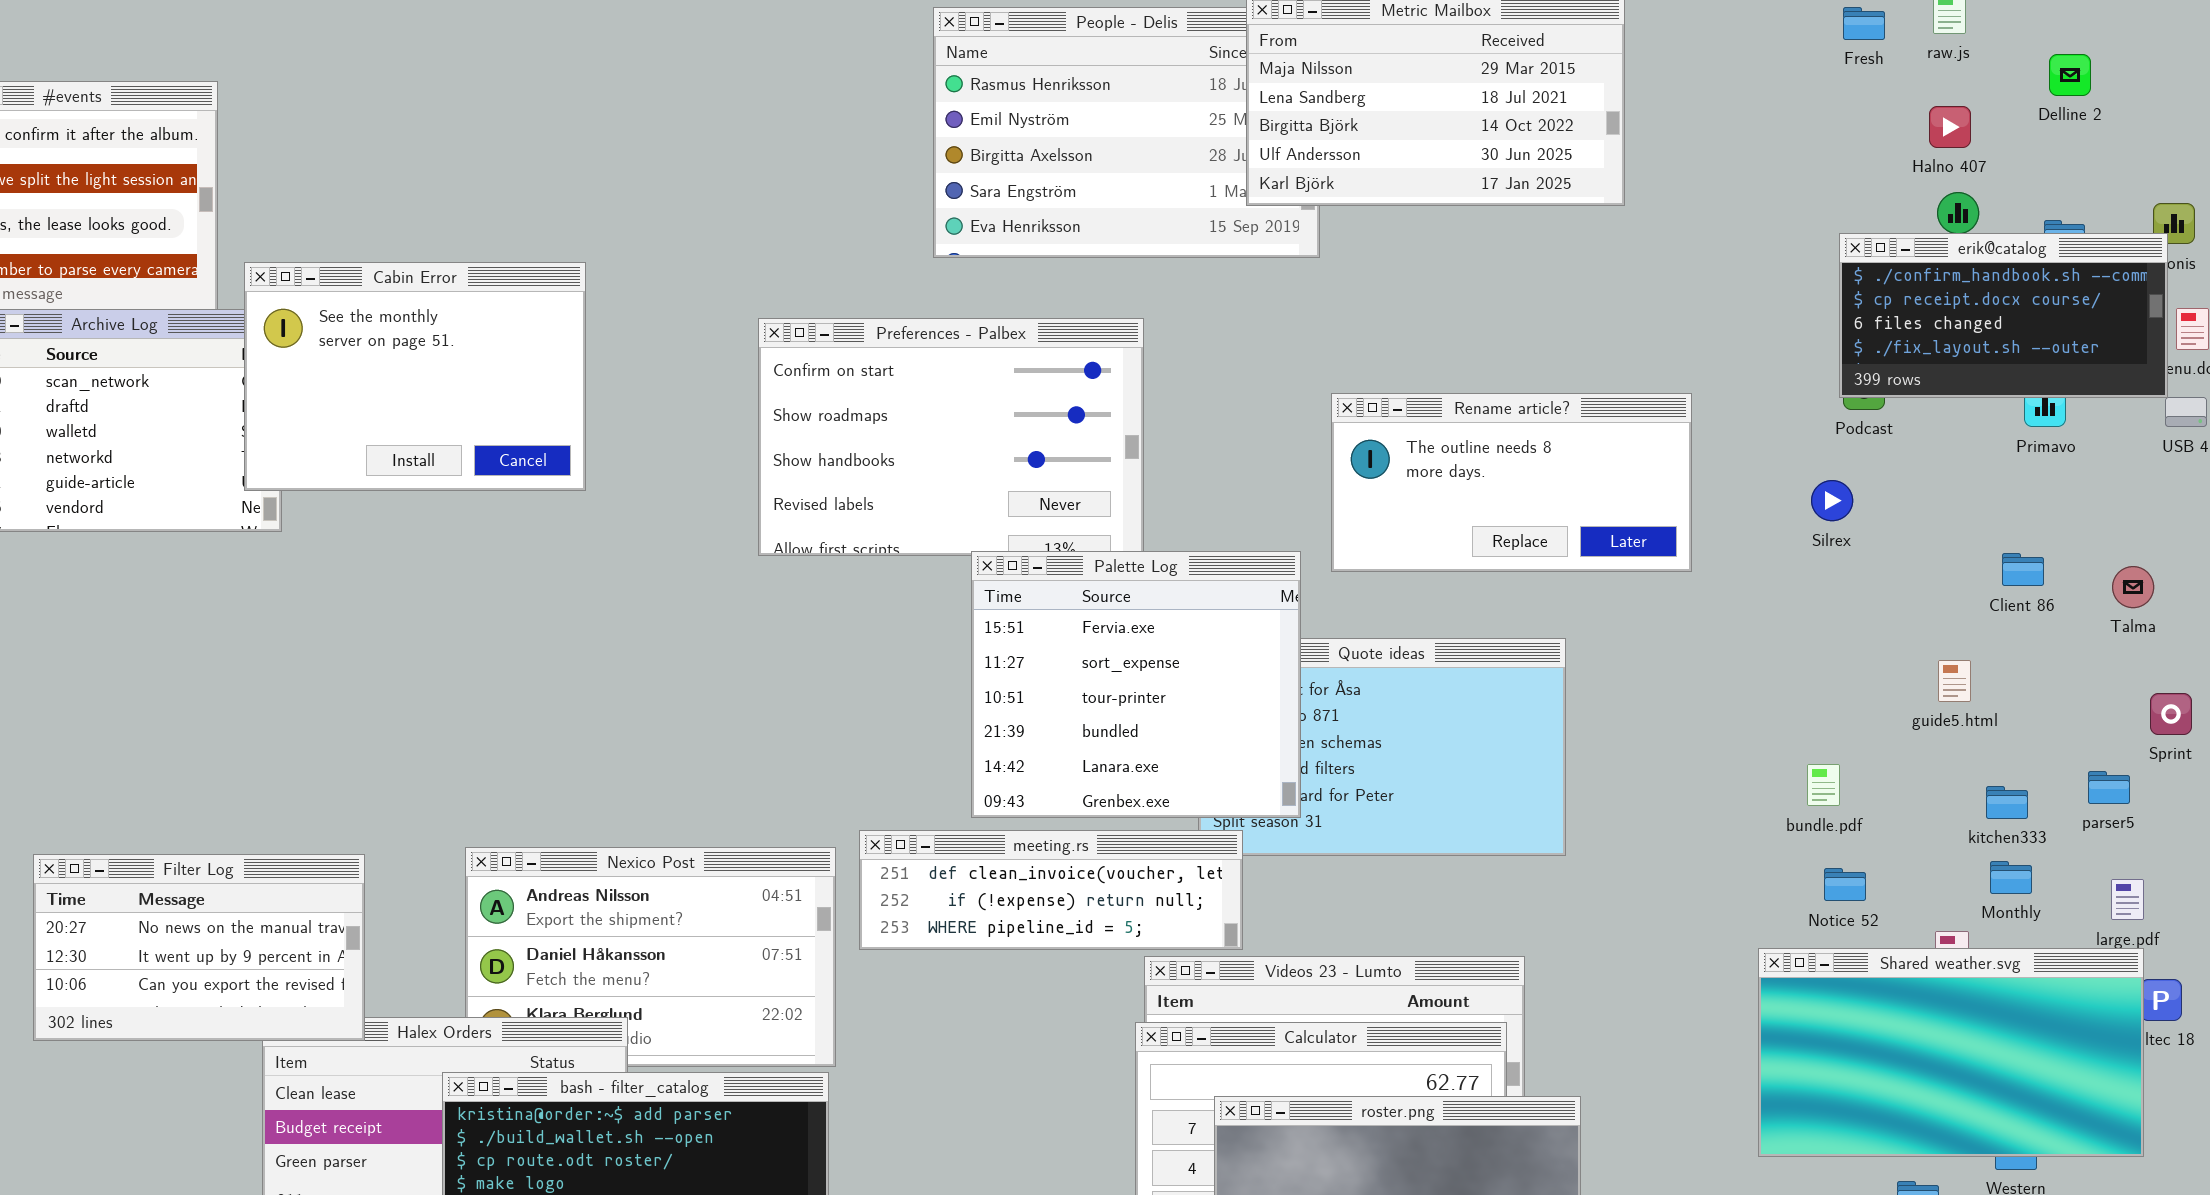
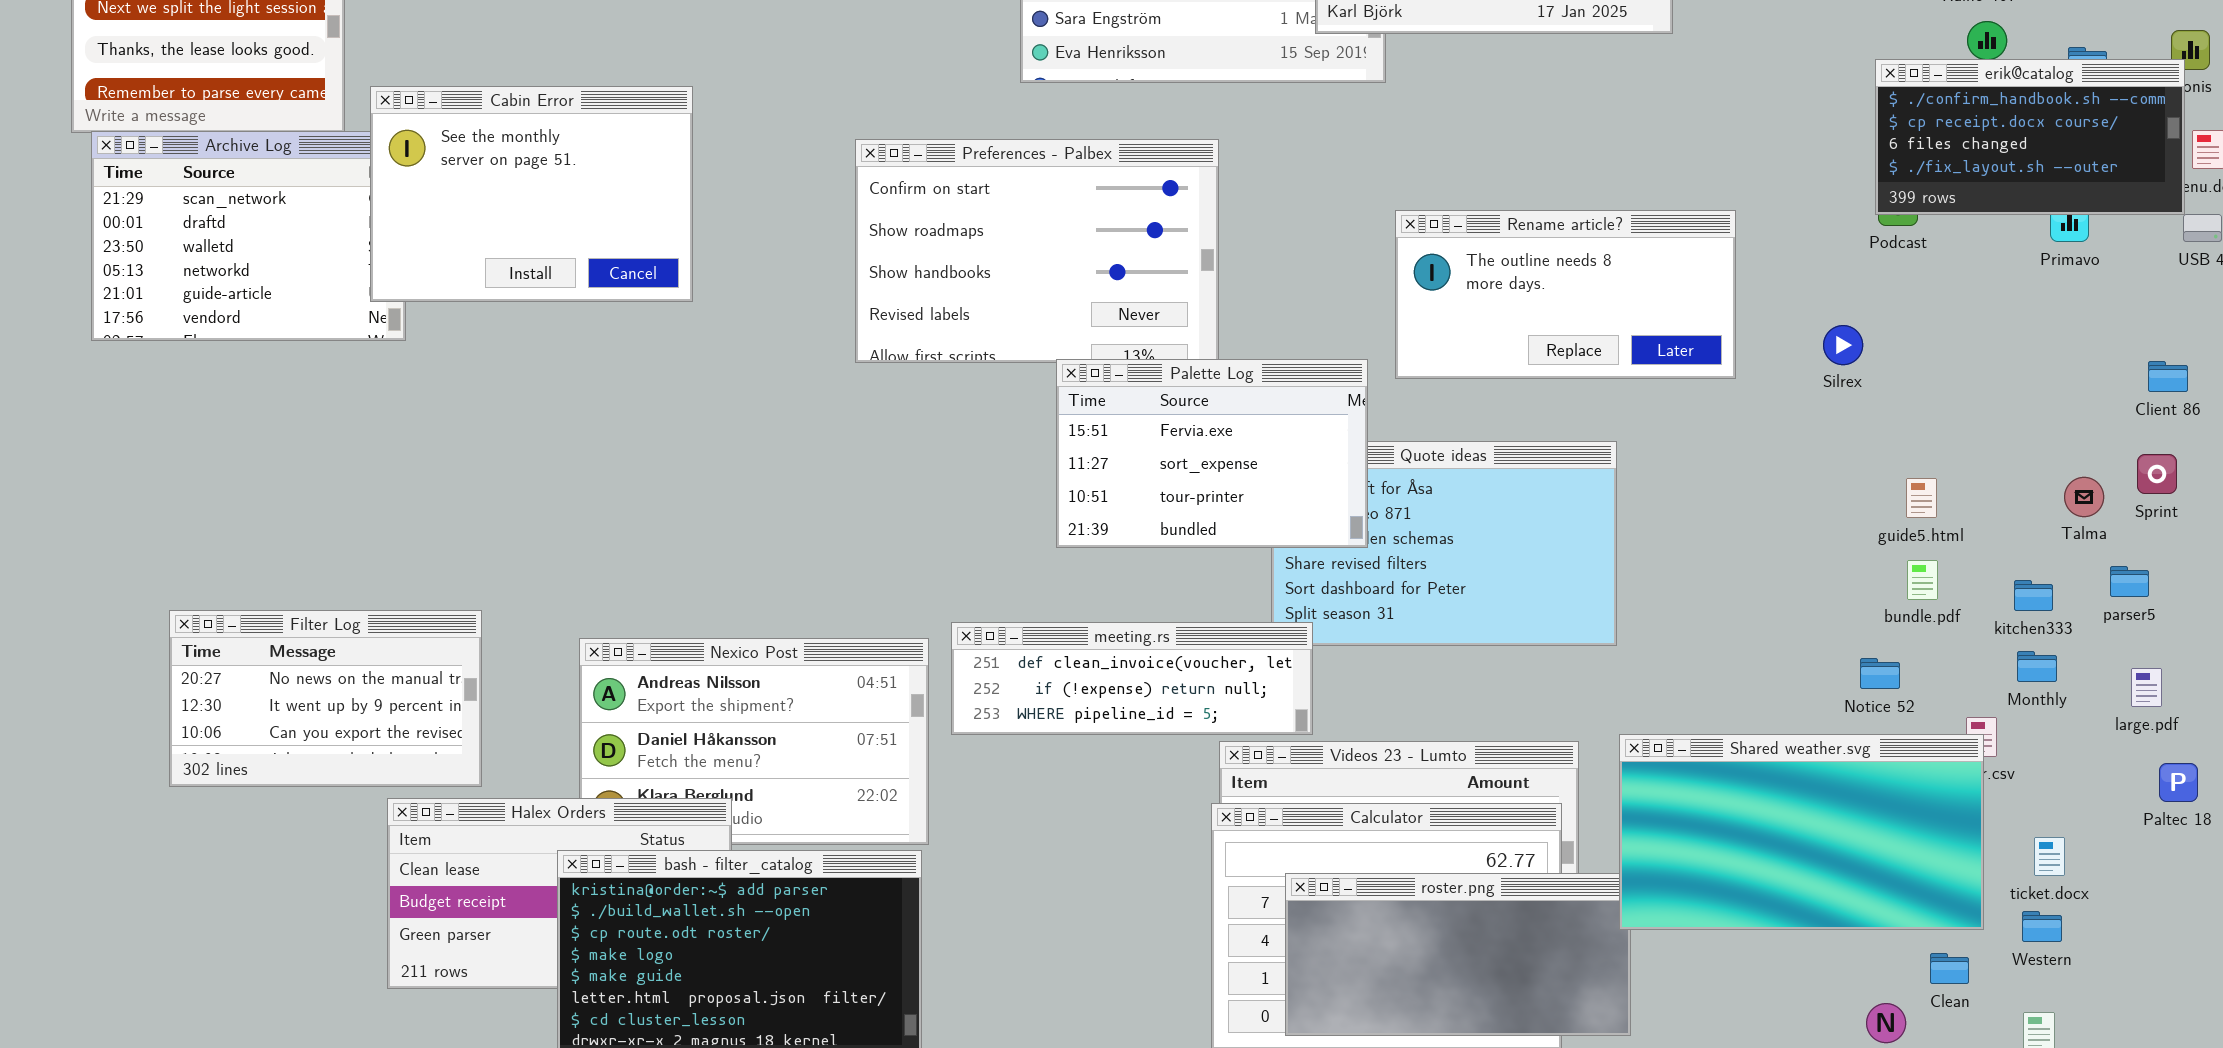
Silrex: [1811,480,1853,521] -> [1823,325,1863,365], moved
Palette Log: [971,551,1301,818] -> [1056,359,1368,548], resized
Client 86: [2002,553,2044,586] -> [2148,361,2188,392], moved
Talma: [2112,566,2154,608] -> [2064,477,2104,517], moved
guide5.html: [1938,660,1971,702] -> [1906,478,1937,518], moved
Sprint: [2150,693,2192,735] -> [2137,454,2177,494], moved
bundle.pdf: [1807,764,1840,806] -> [1907,560,1938,600], moved
Filter Log: [33,854,365,1041] -> [169,610,482,787], moved
Shared weather.svg: [1758,948,2144,1157] -> [1619,734,1984,930], moved

